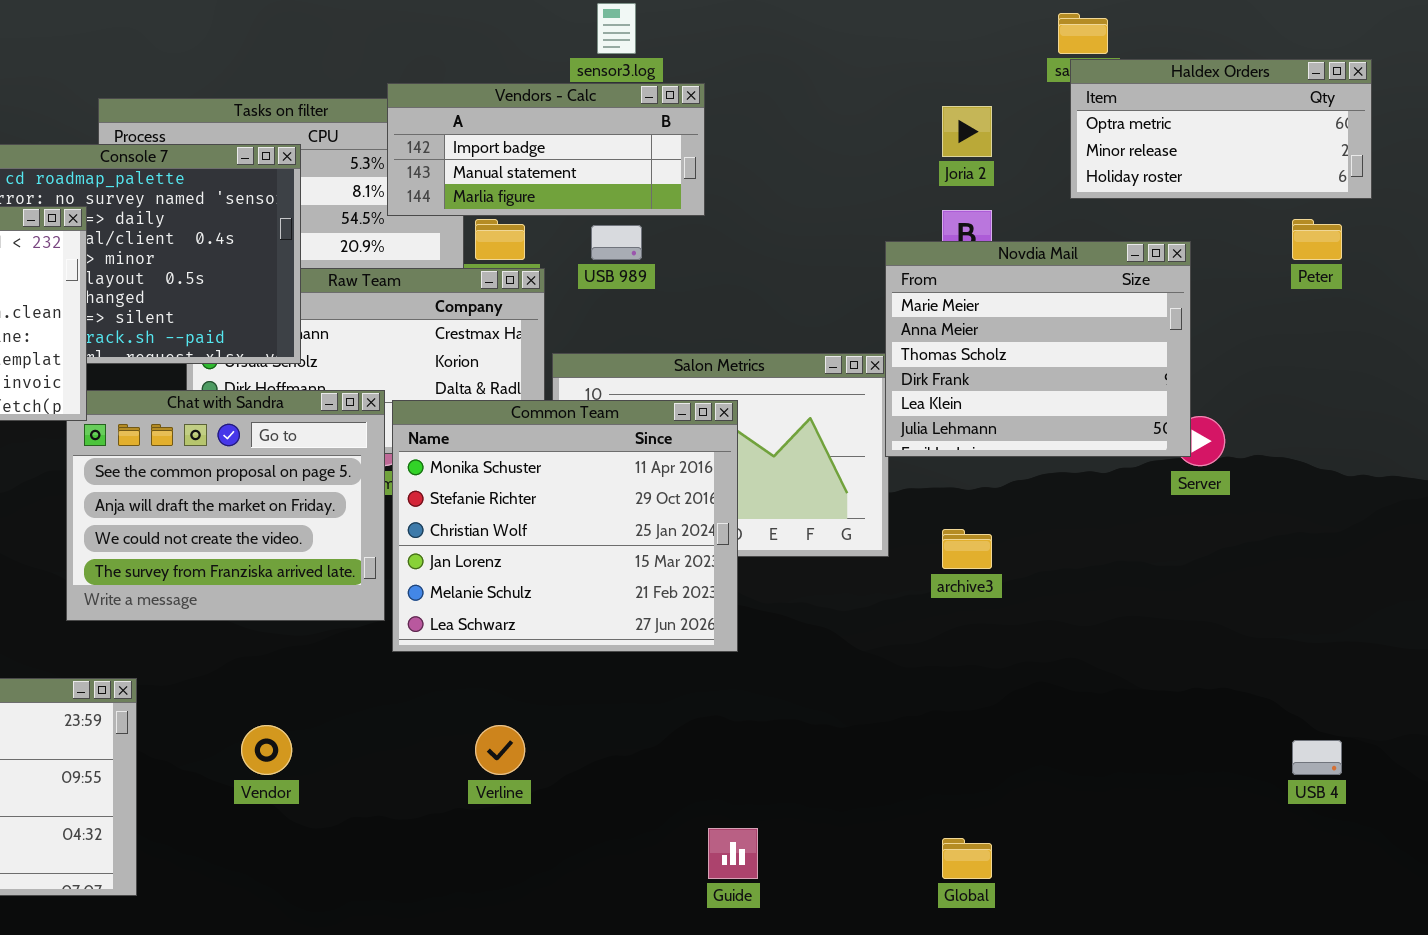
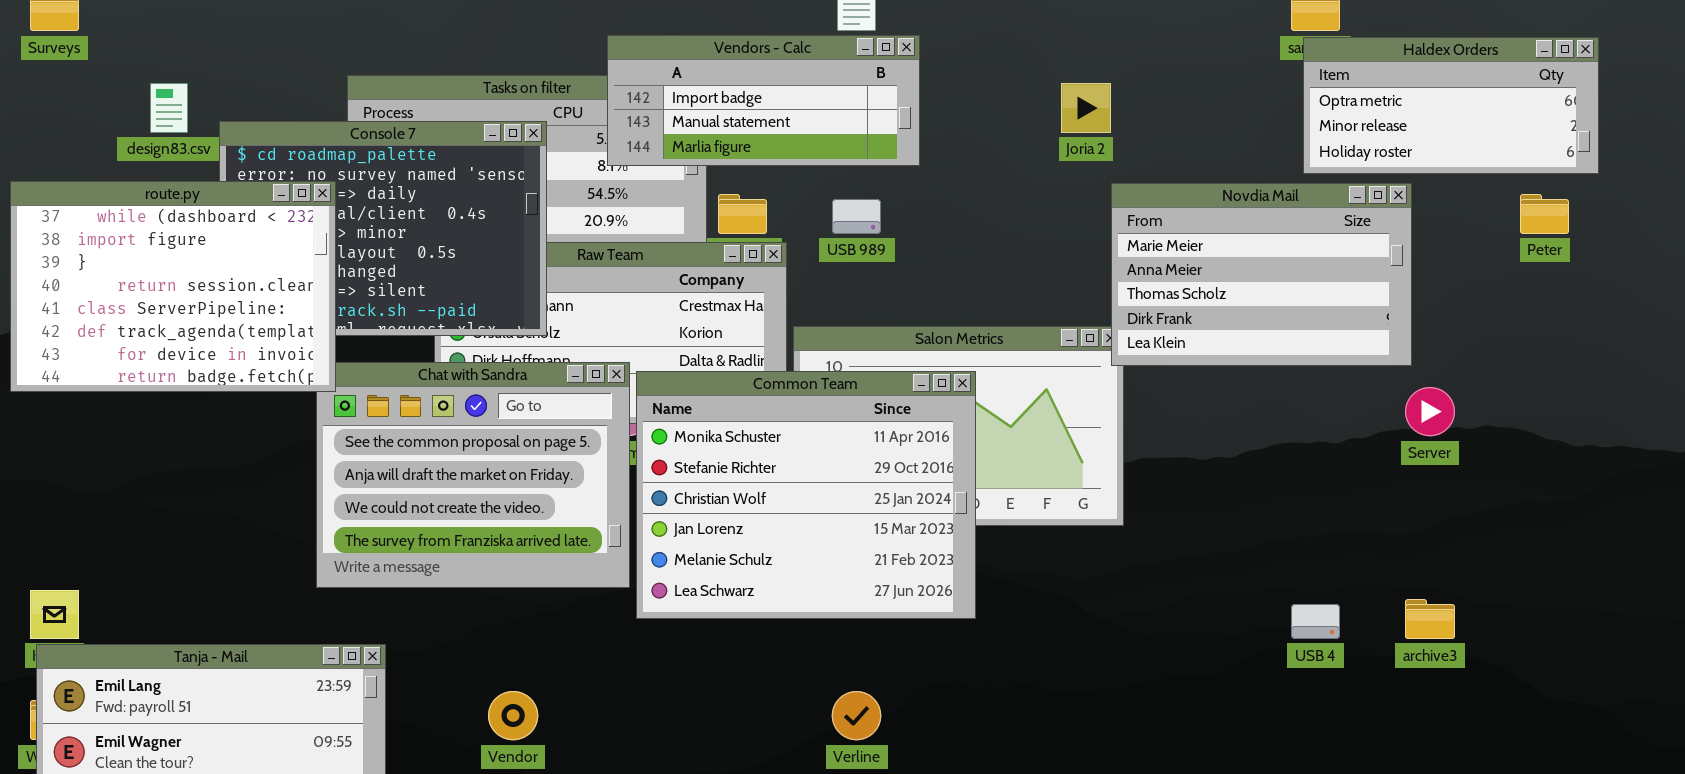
Vendors - Calc: [387,83,705,216] -> [607,35,920,166], moved
Joria 2: [942,106,992,157] -> [1061,83,1111,133], moved
Novdia Mail: [885,241,1191,457] -> [1111,183,1412,366], moved, resized
archive3: [942,529,992,569] -> [1405,599,1455,639], moved
Verline: [475,725,525,775] -> [832,691,881,740], moved
USB 4: [1292,740,1342,775] -> [1291,604,1340,639], moved

